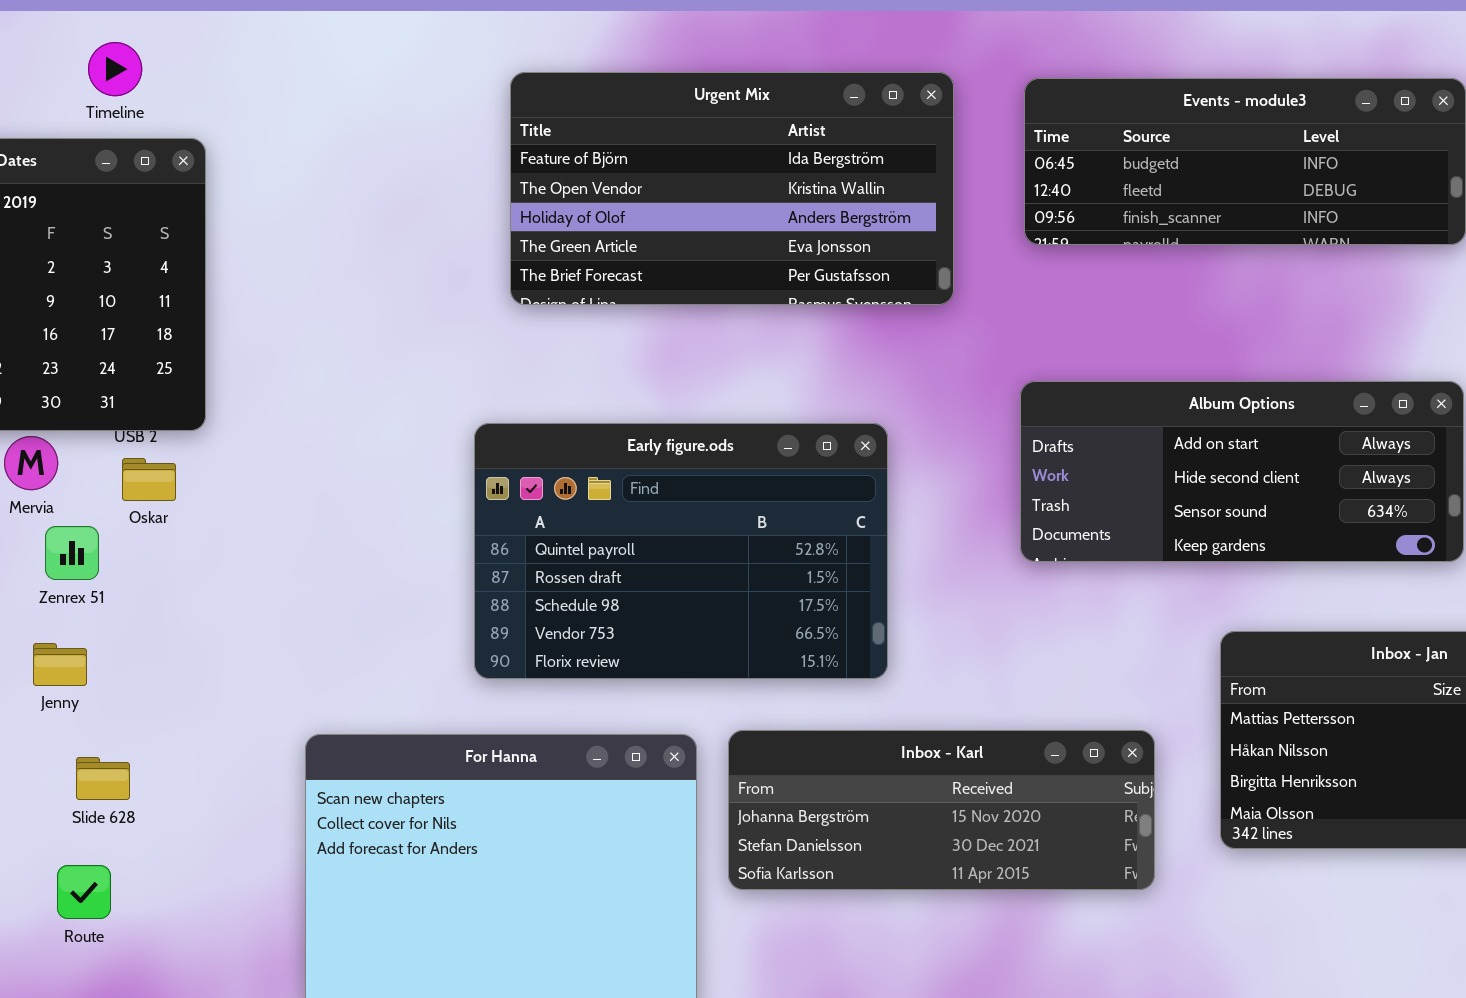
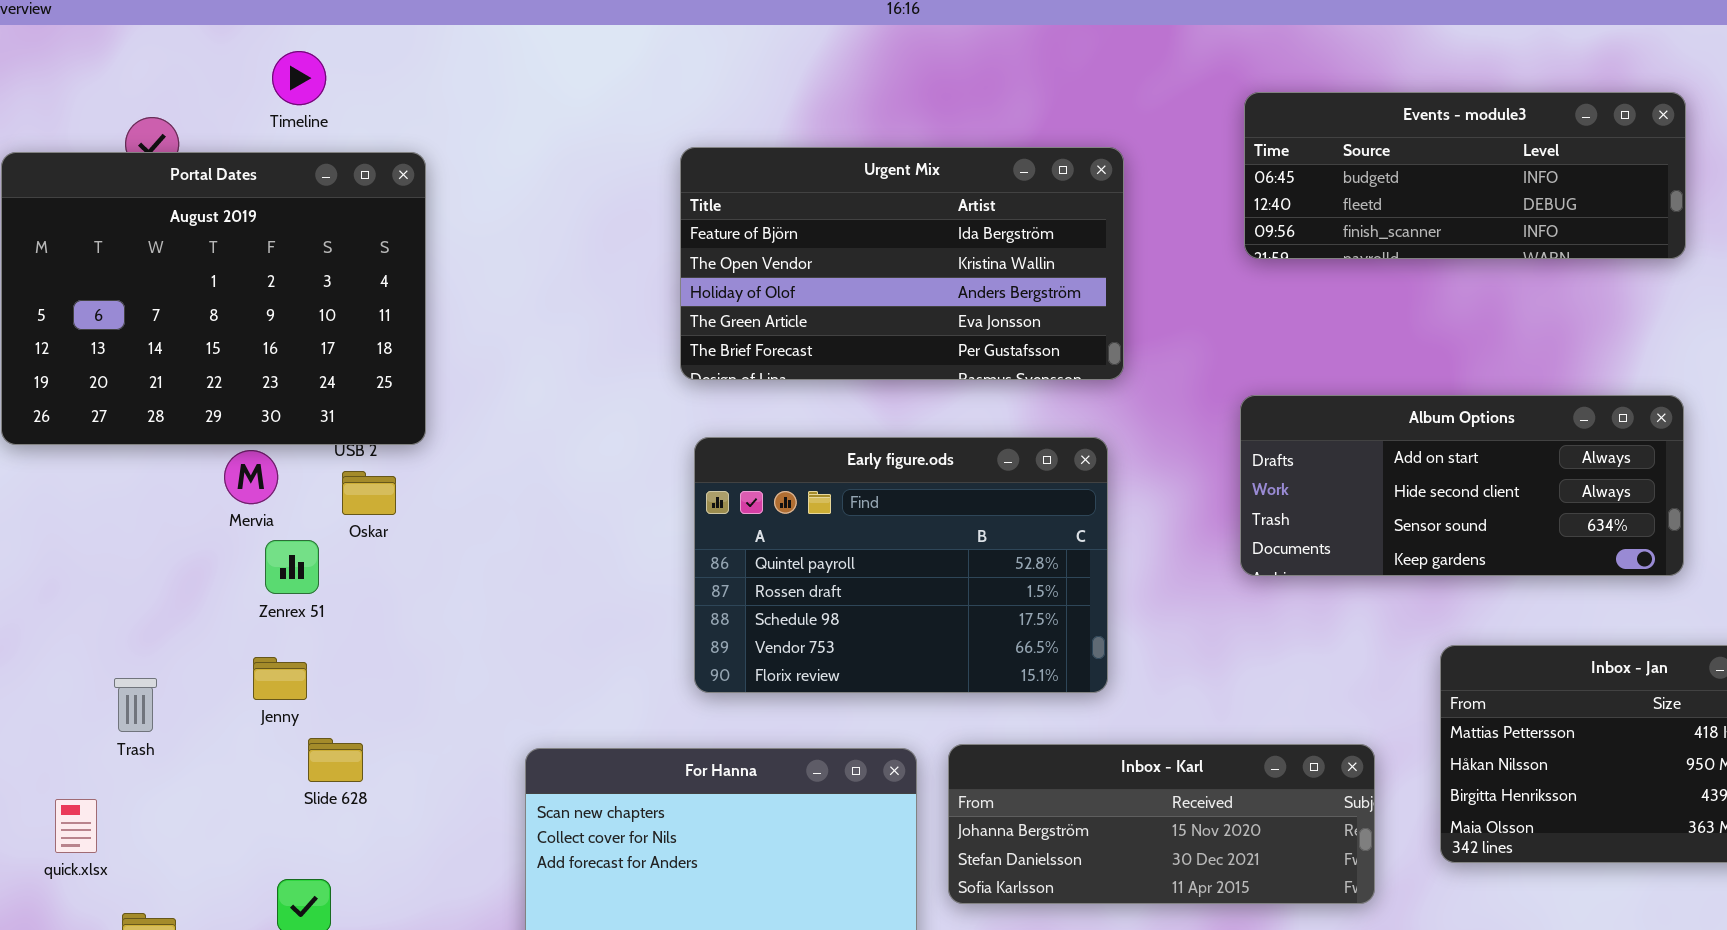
Timeline: [88,42,142,96] -> [272,51,326,105], moved
Urgent Mix: [510,72,954,305] -> [680,147,1124,380], moved
Slide 628: [76,757,130,800] -> [308,738,363,782], moved

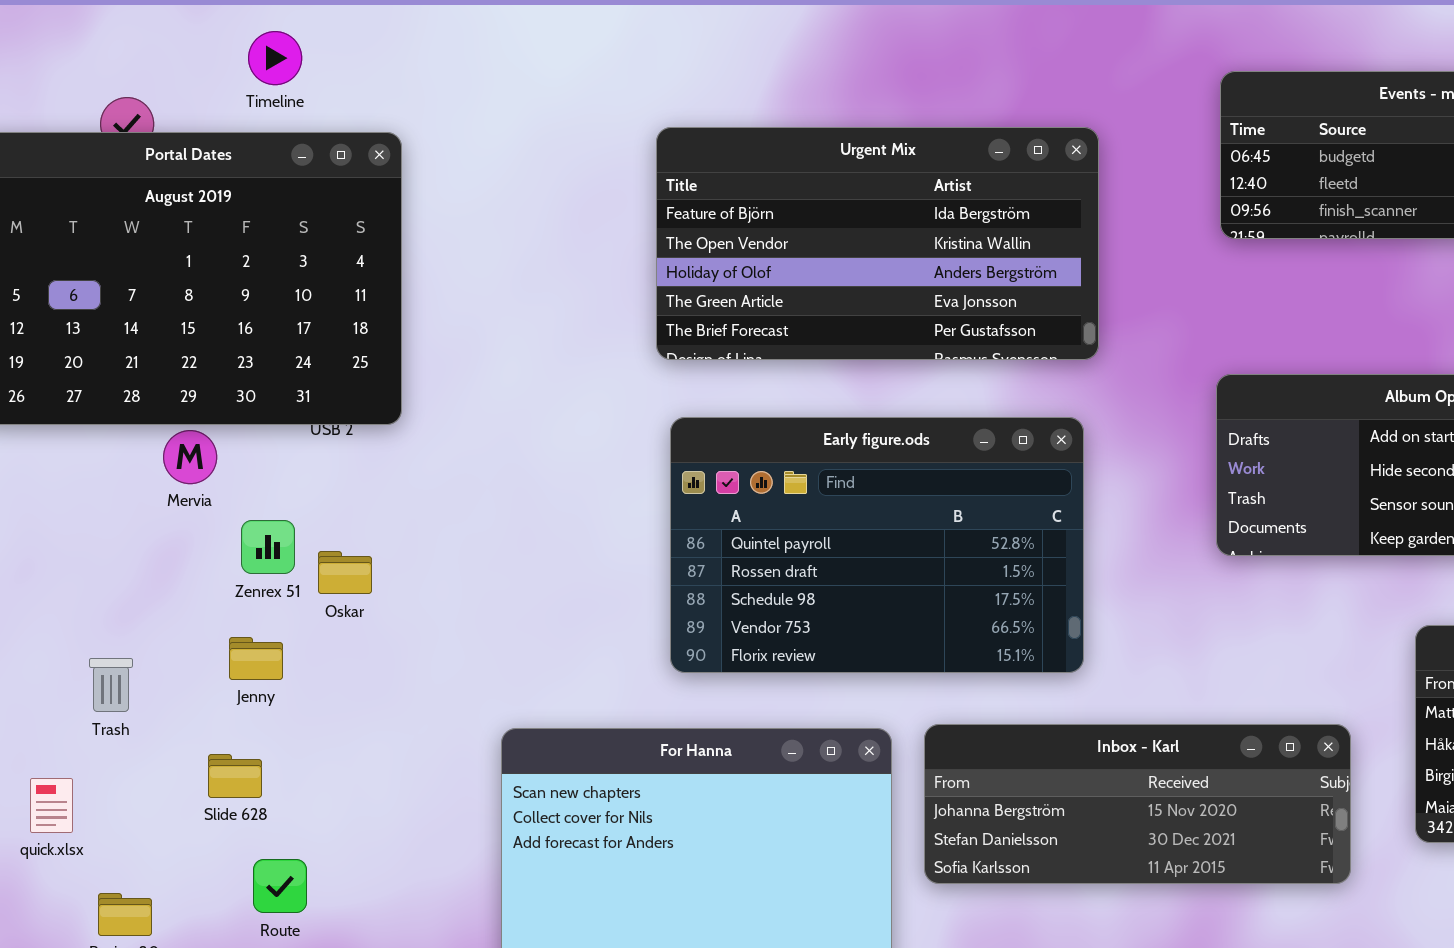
Mervia: [224,450,278,504] -> [163,430,217,484], moved
Oskar: [342,471,396,515] -> [318,551,372,594], moved
Slide 628: [308,738,363,782] -> [208,754,262,798], moved

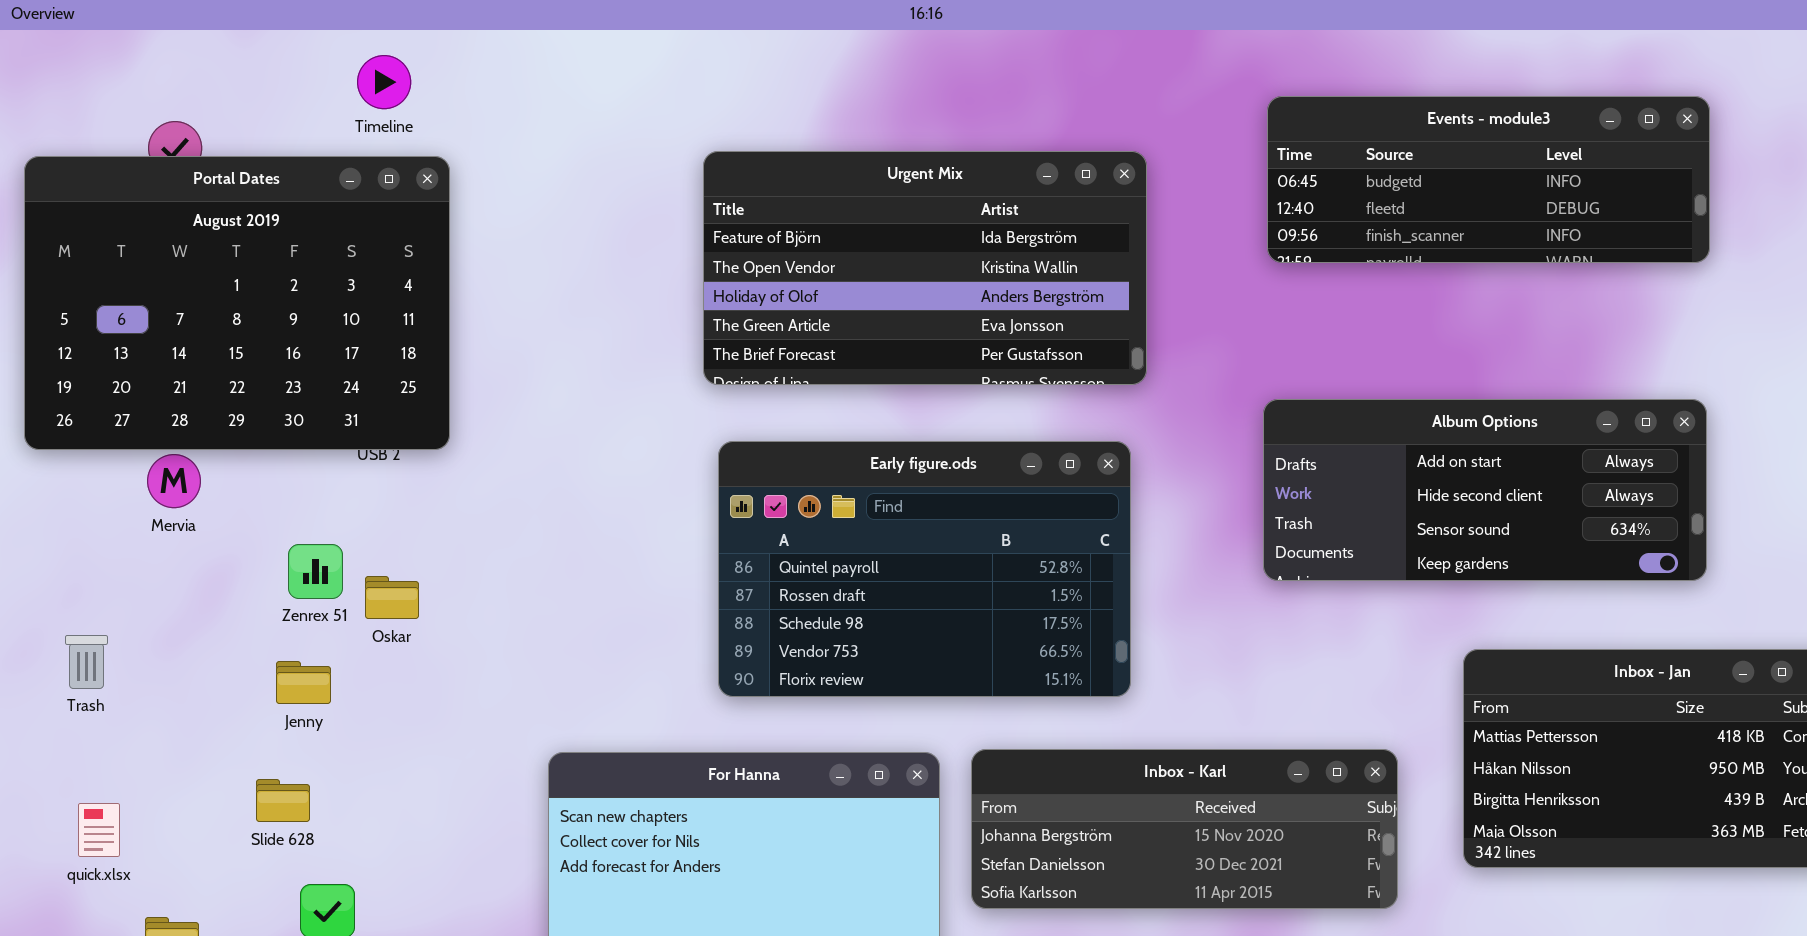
Timeline: [248,31,302,85] -> [357,55,411,109], moved
Mervia: [163,430,217,484] -> [147,454,201,508], moved
Trash: [89,658,133,712] -> [65,635,108,689], moved

